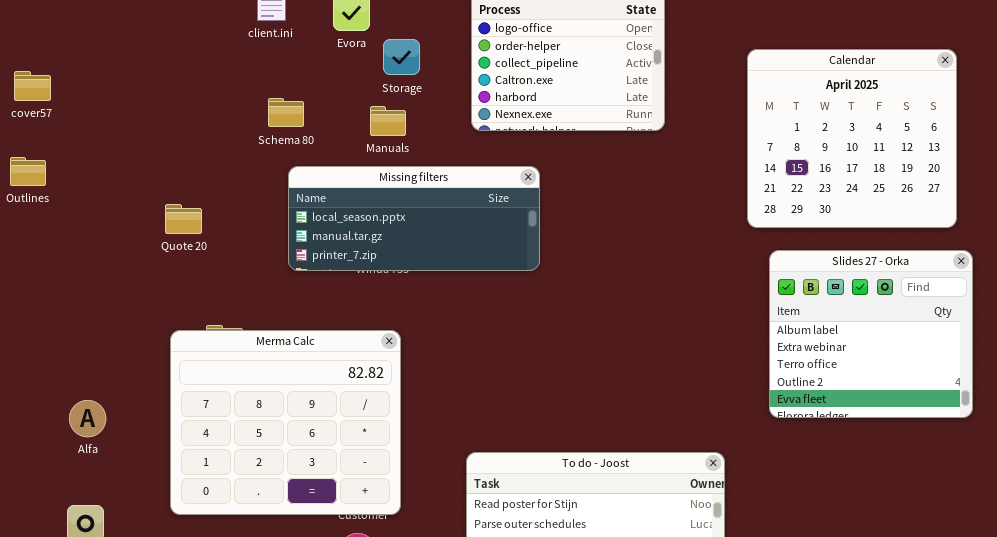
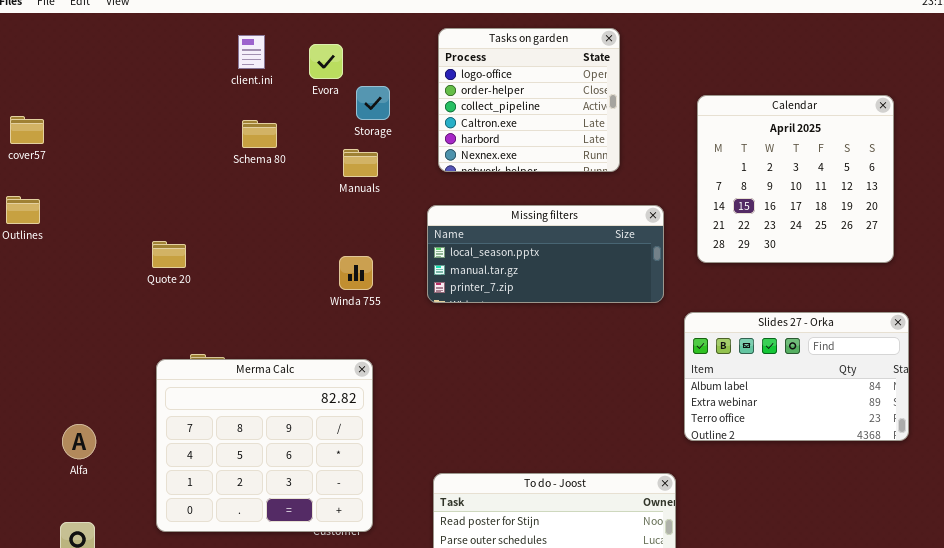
Schema 80: [268,98,304,127] -> [242,120,277,148], moved
Missing filters: [288,166,540,271] -> [427,205,664,303], moved
Slides 27 - Orka: [769,250,973,418] -> [684,312,909,441], resized

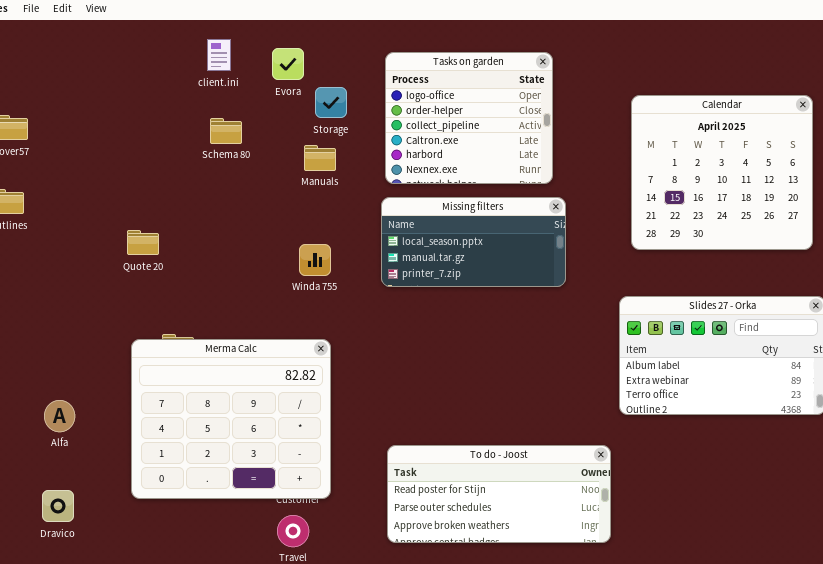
Tasks on garden: [438,28,620,172] -> [385,52,553,184], moved
Missing filters: [427,205,664,303] -> [381,197,566,287], resized

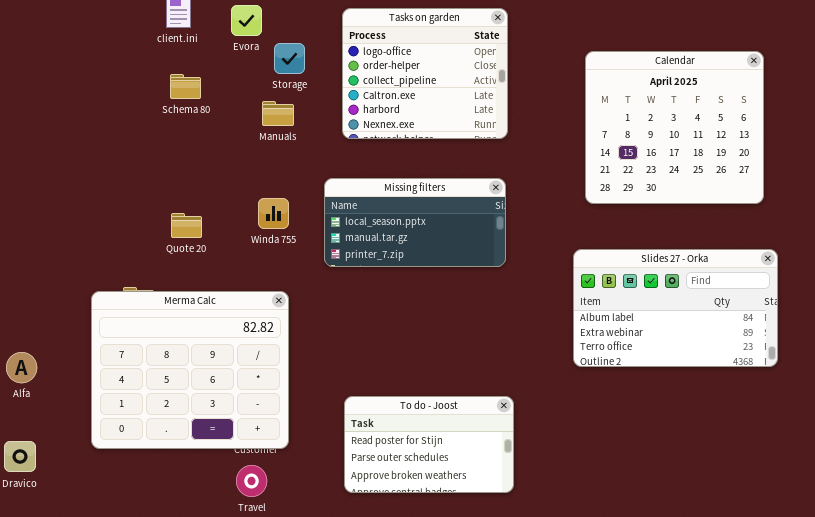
Missing filters: [381,197,566,287] -> [324,178,506,267], moved
Quote 20: [127,230,159,255] -> [171,213,202,238], moved
To do - Joost: [387,445,611,543] -> [344,396,514,493], resized

